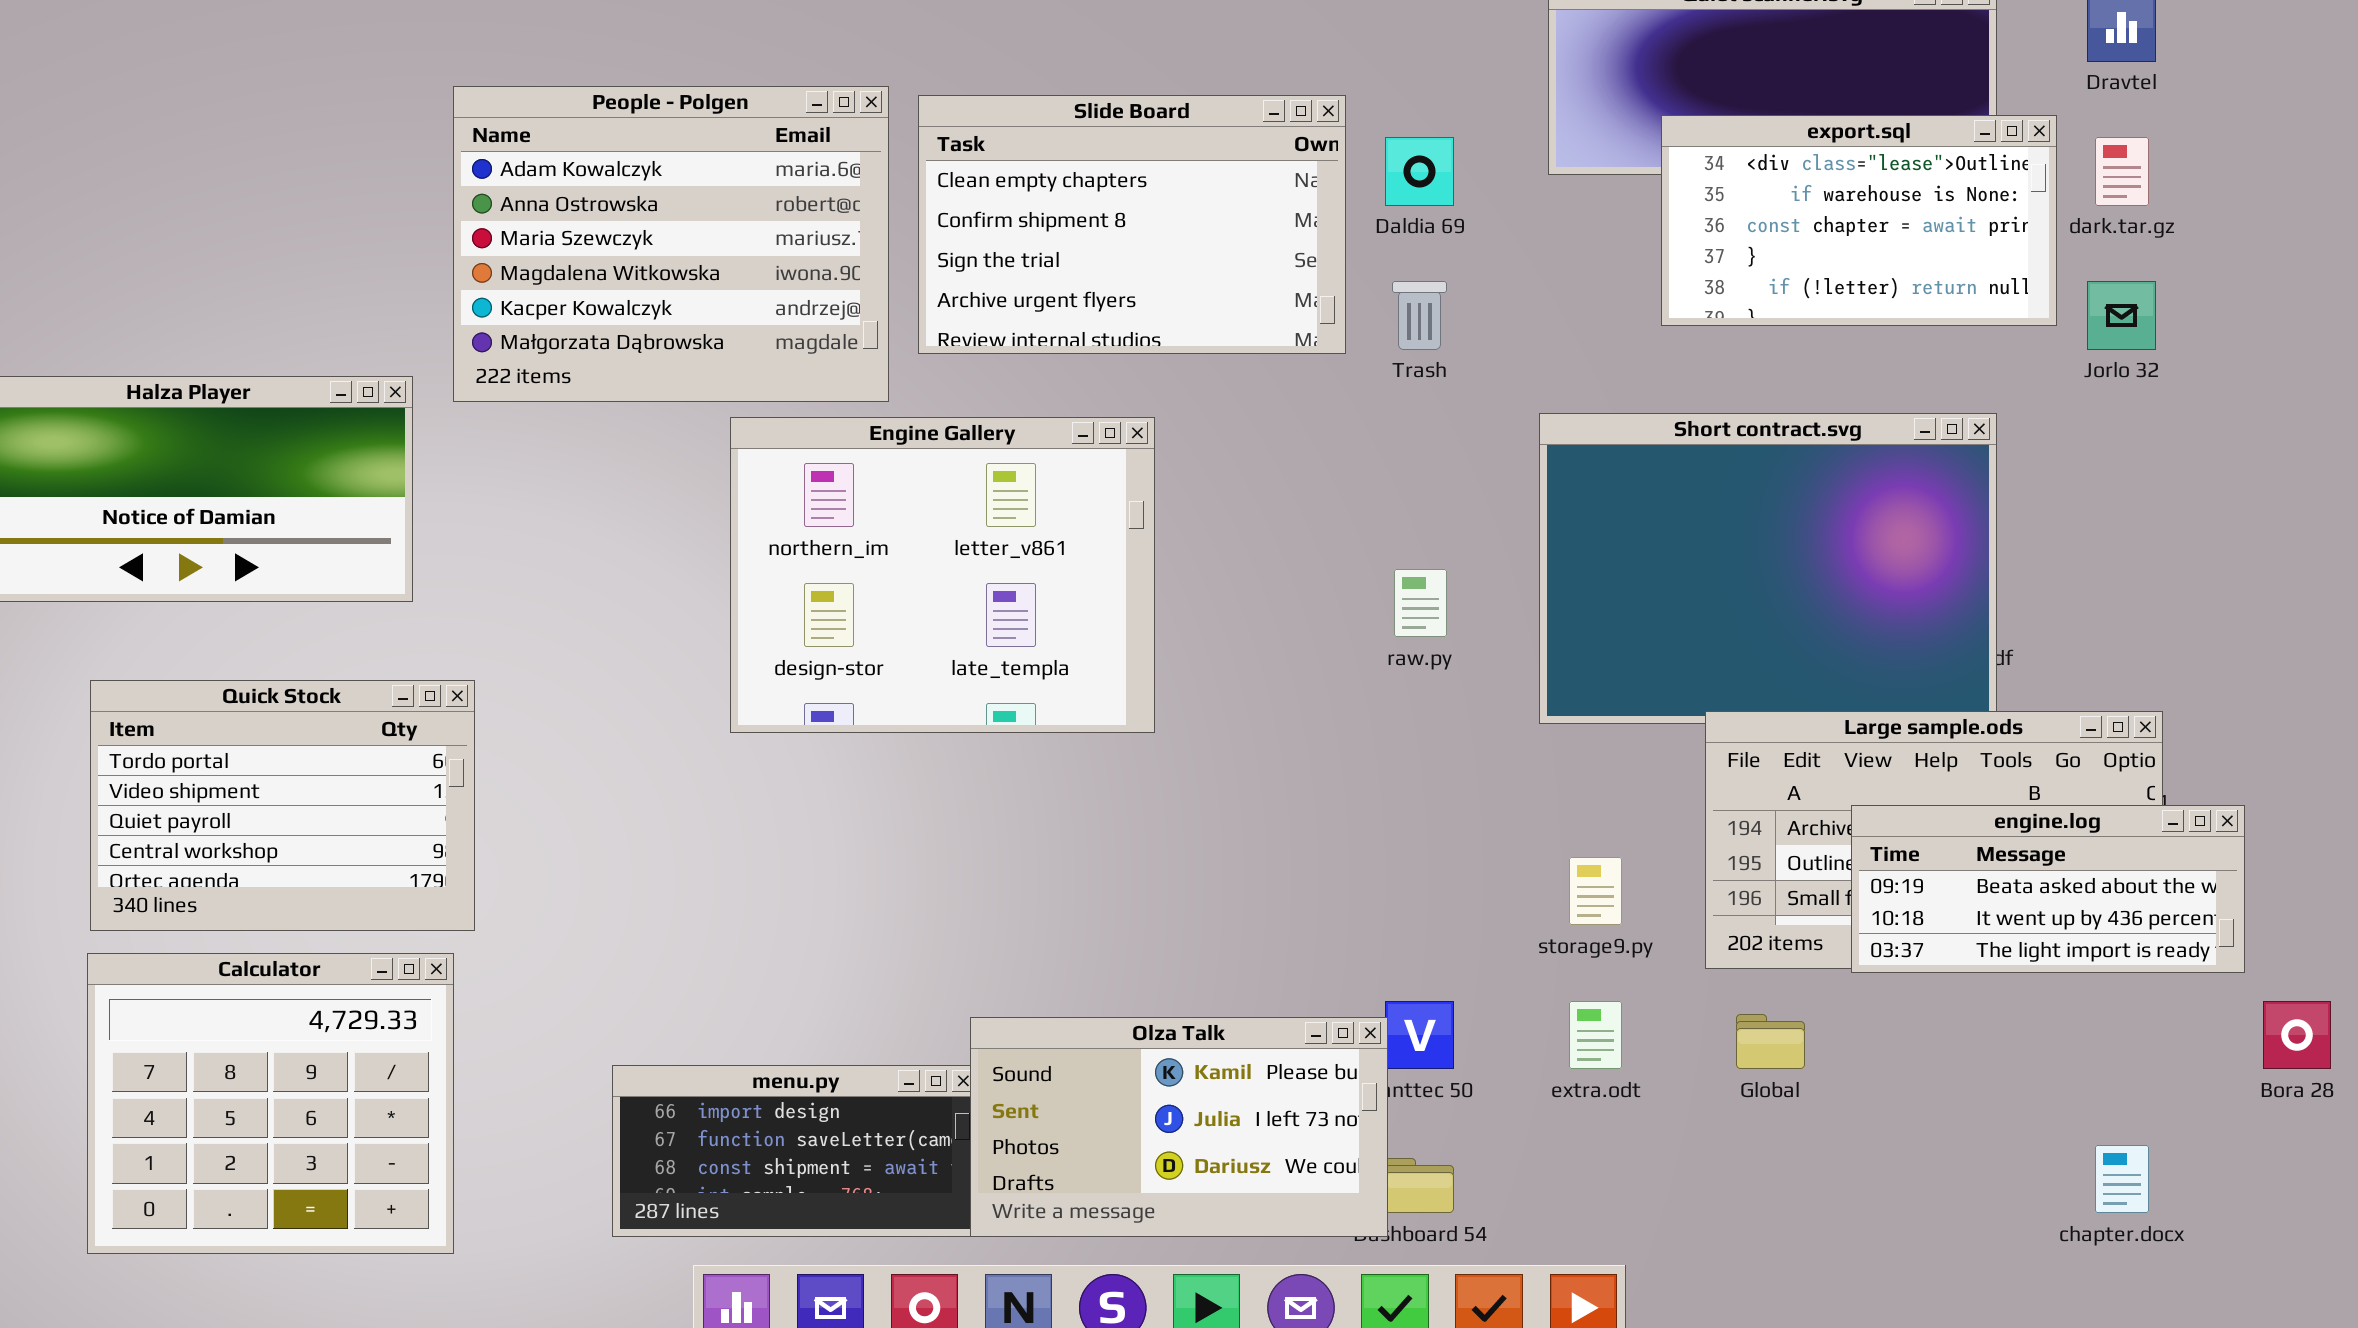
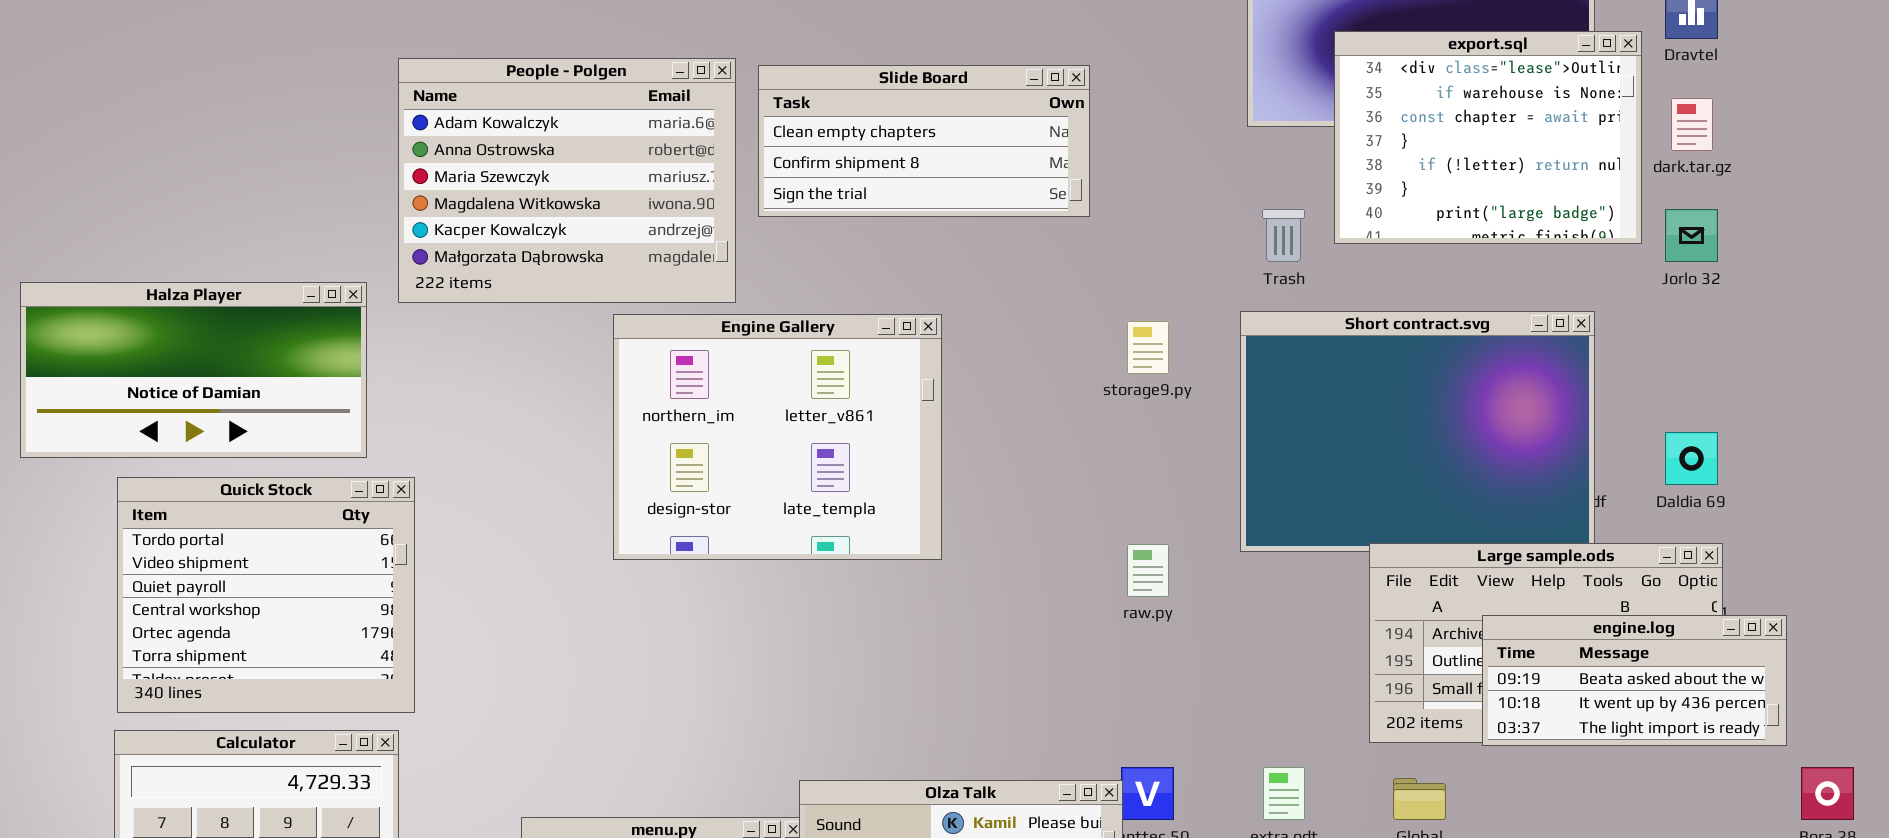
Slide Board: [918,95,1346,354] -> [758,65,1090,217], resized
export.sql: [1661,115,2057,326] -> [1334,31,1642,244], resized
Daldia 69: [1385,137,1454,206] -> [1665,432,1718,485], moved
Trash: [1392,281,1447,350] -> [1262,209,1305,262], moved
raw.py: [1394,569,1447,637] -> [1127,544,1169,597], moved
Quick Stock: [90,680,475,931] -> [117,477,415,713], resized
storage9.py: [1569,857,1622,925] -> [1127,321,1169,374], moved

